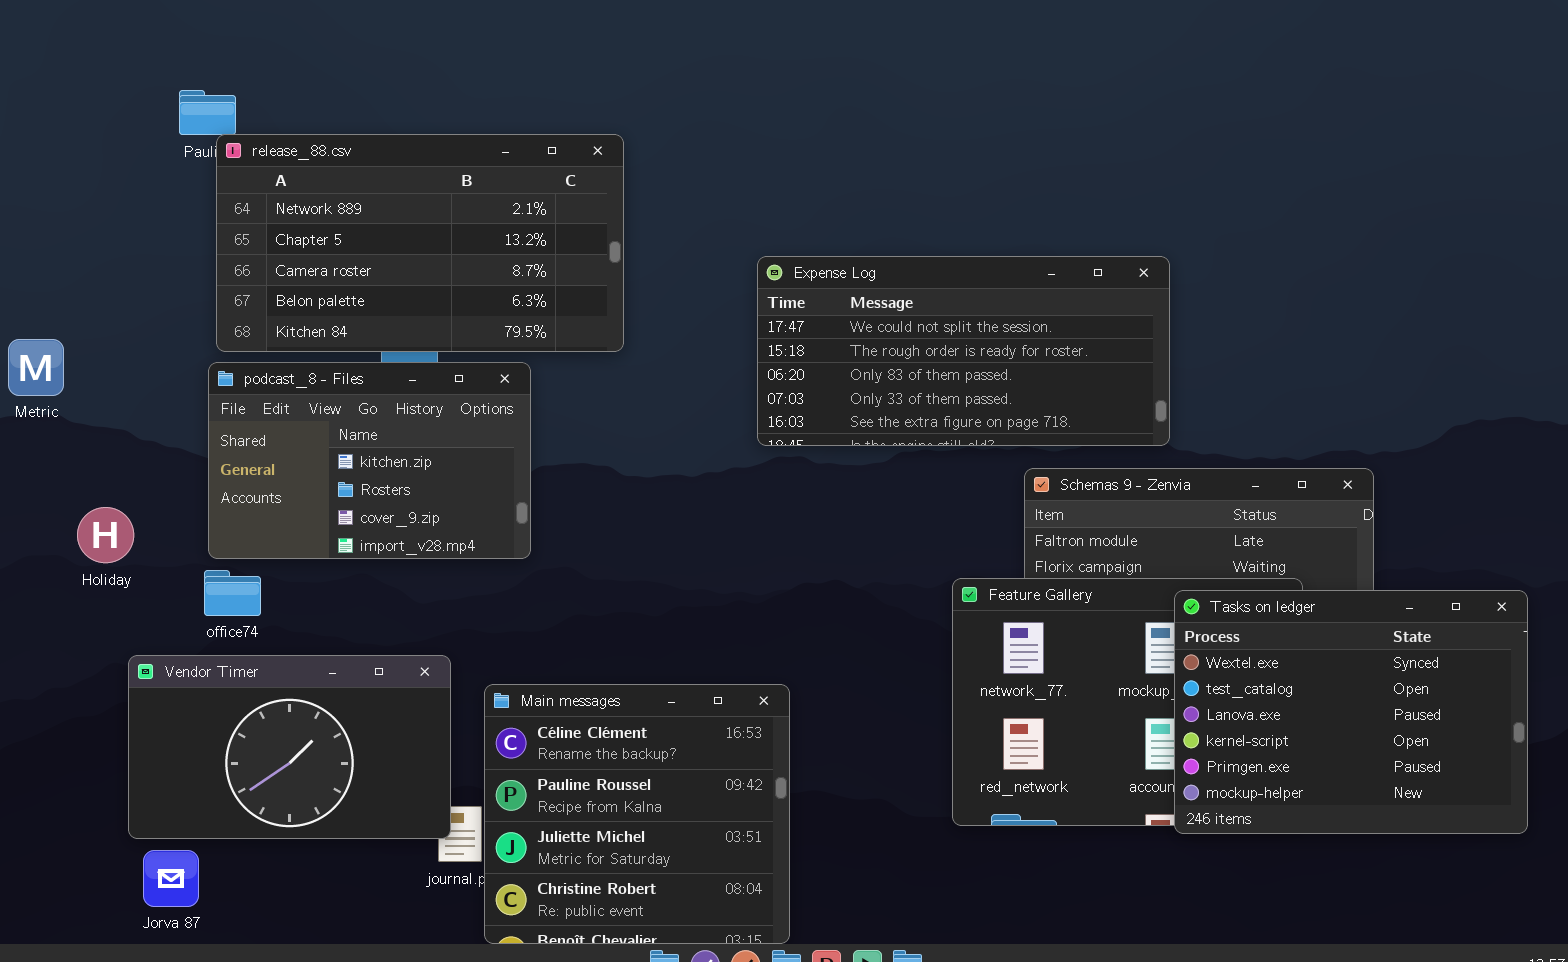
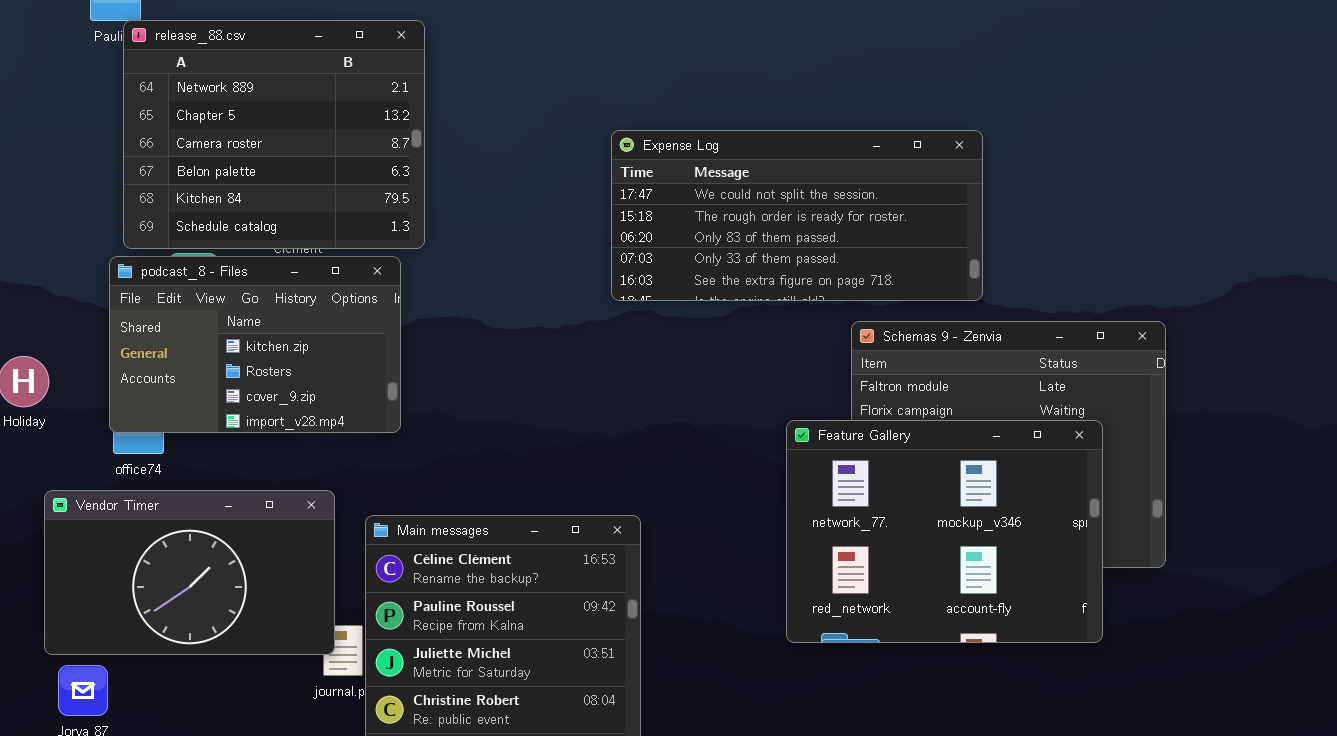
release_88.csv: [216,134,624,352] -> [123,20,425,249], resized
podcast_8 - Files: [208,362,531,559] -> [109,256,401,433], moved
Tasks on ledger: [1174,590,1528,834] -> none, closed

